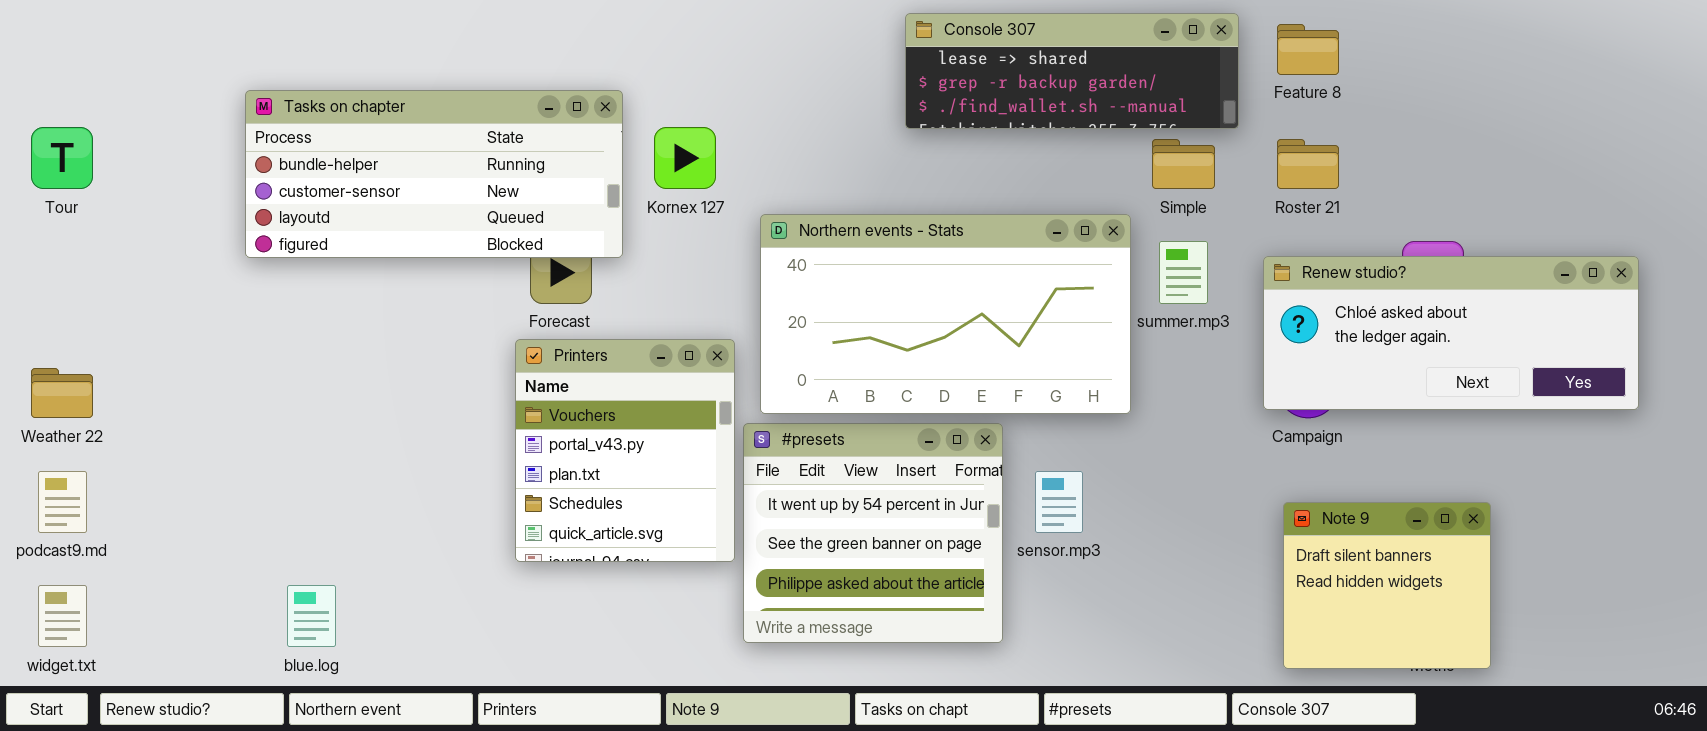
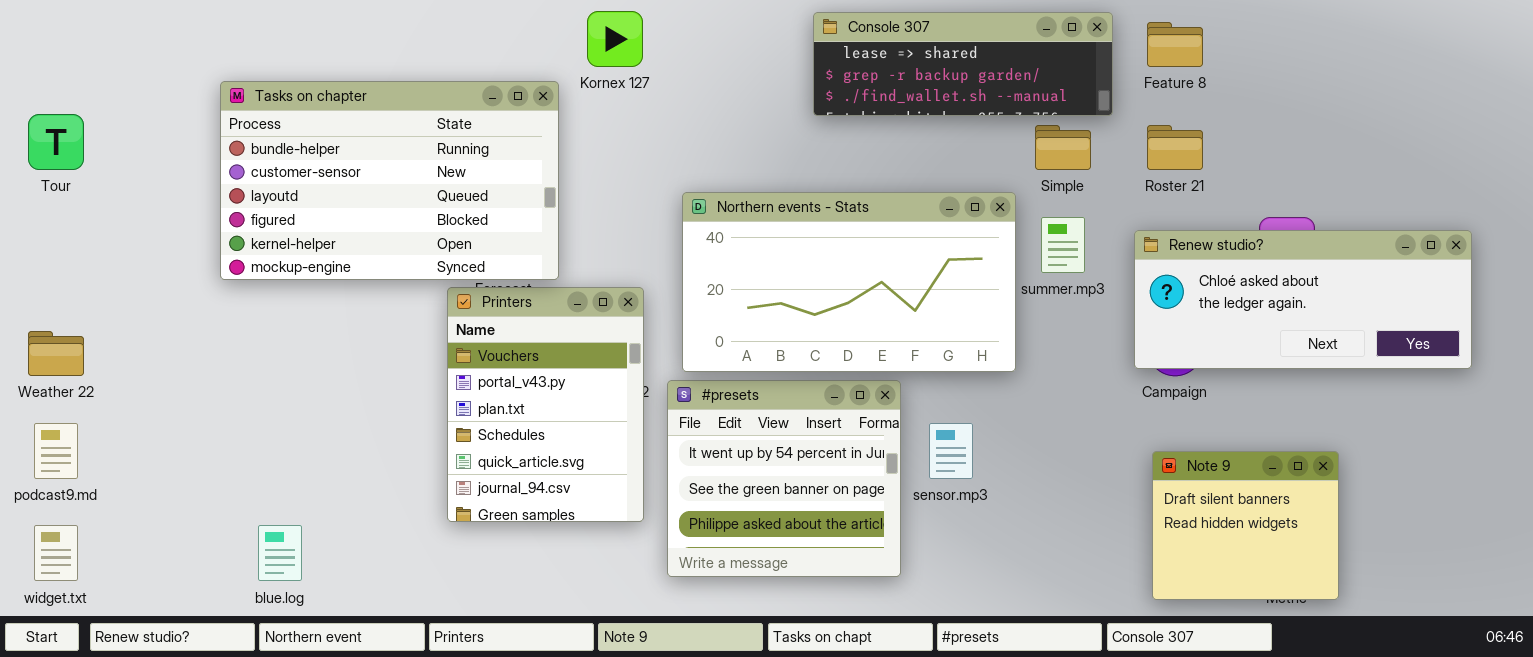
Tasks on chapter: [245,90,623,258] -> [220,81,559,280], resized
Kornex 127: [654,127,716,189] -> [587,11,643,67], moved
Printers: [515,339,735,562] -> [447,287,644,522], moved, resized

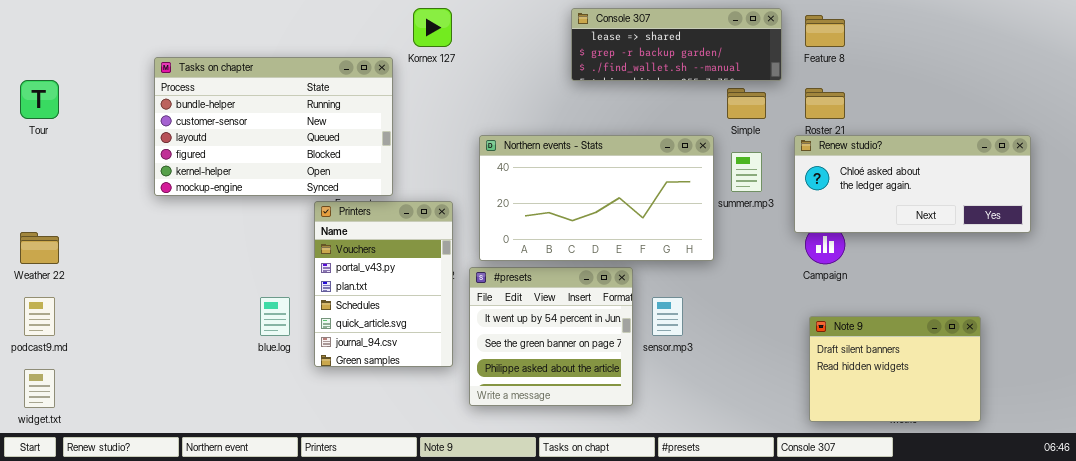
Renew studio?: [1134,230,1472,369] -> [794,135,1031,233], moved
Note 9: [1152,451,1339,600] -> [809,316,981,422], resized
blue.log: [258,525,302,581] -> [260,297,290,336], moved

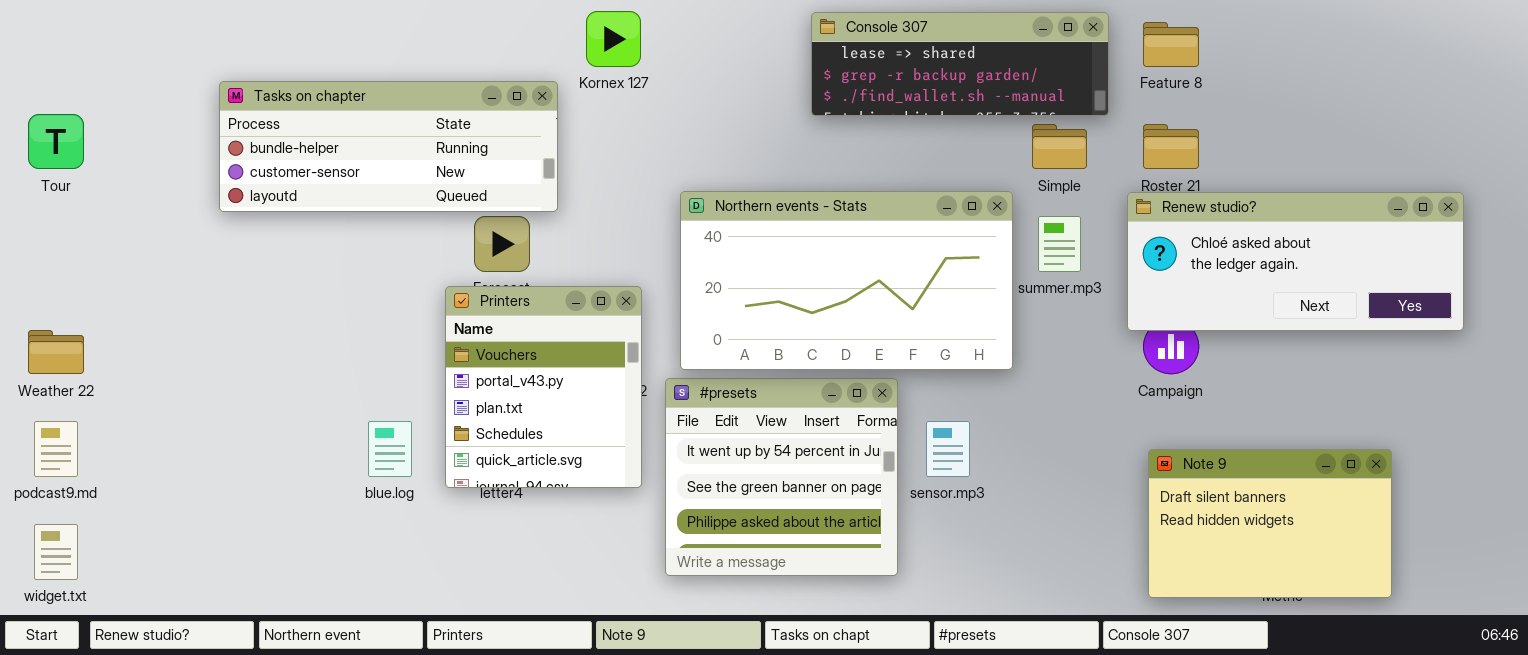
Tasks on chapter: [154,57,393,196] -> [219,81,558,212], resized
Printers: [314,201,453,367] -> [445,286,642,488], resized

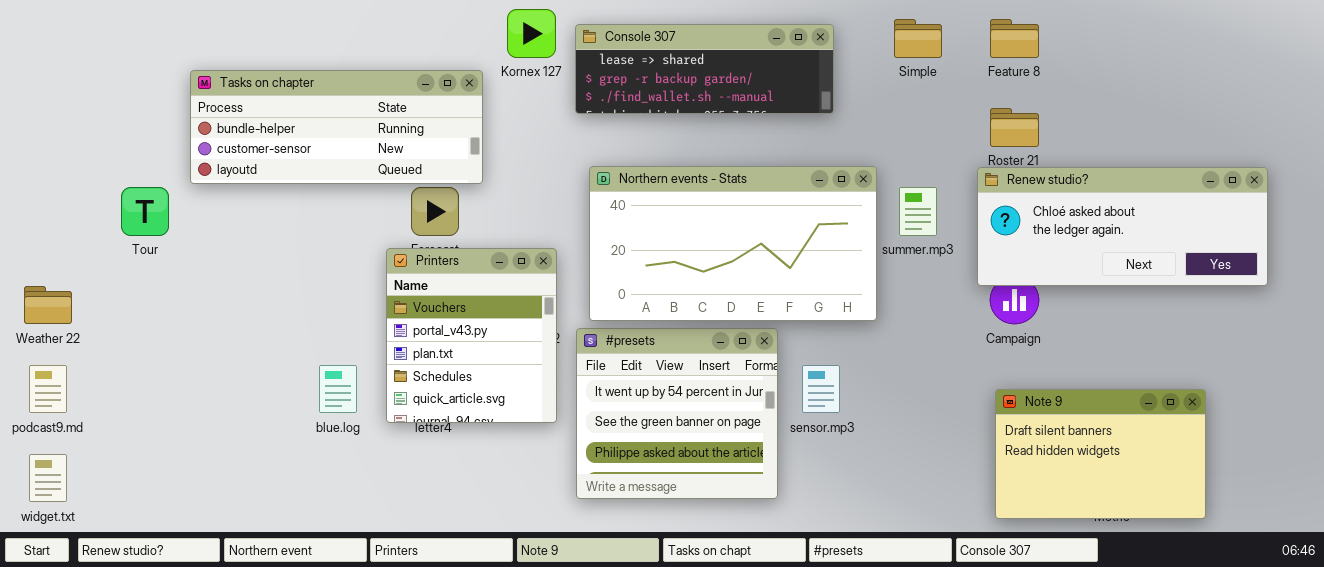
Console 307: [811,12,1109,116] -> [575,24,834,114], moved
Tour: [28,114,84,169] -> [121,187,169,236], moved
Simple: [1032,124,1087,169] -> [894,19,942,58], moved

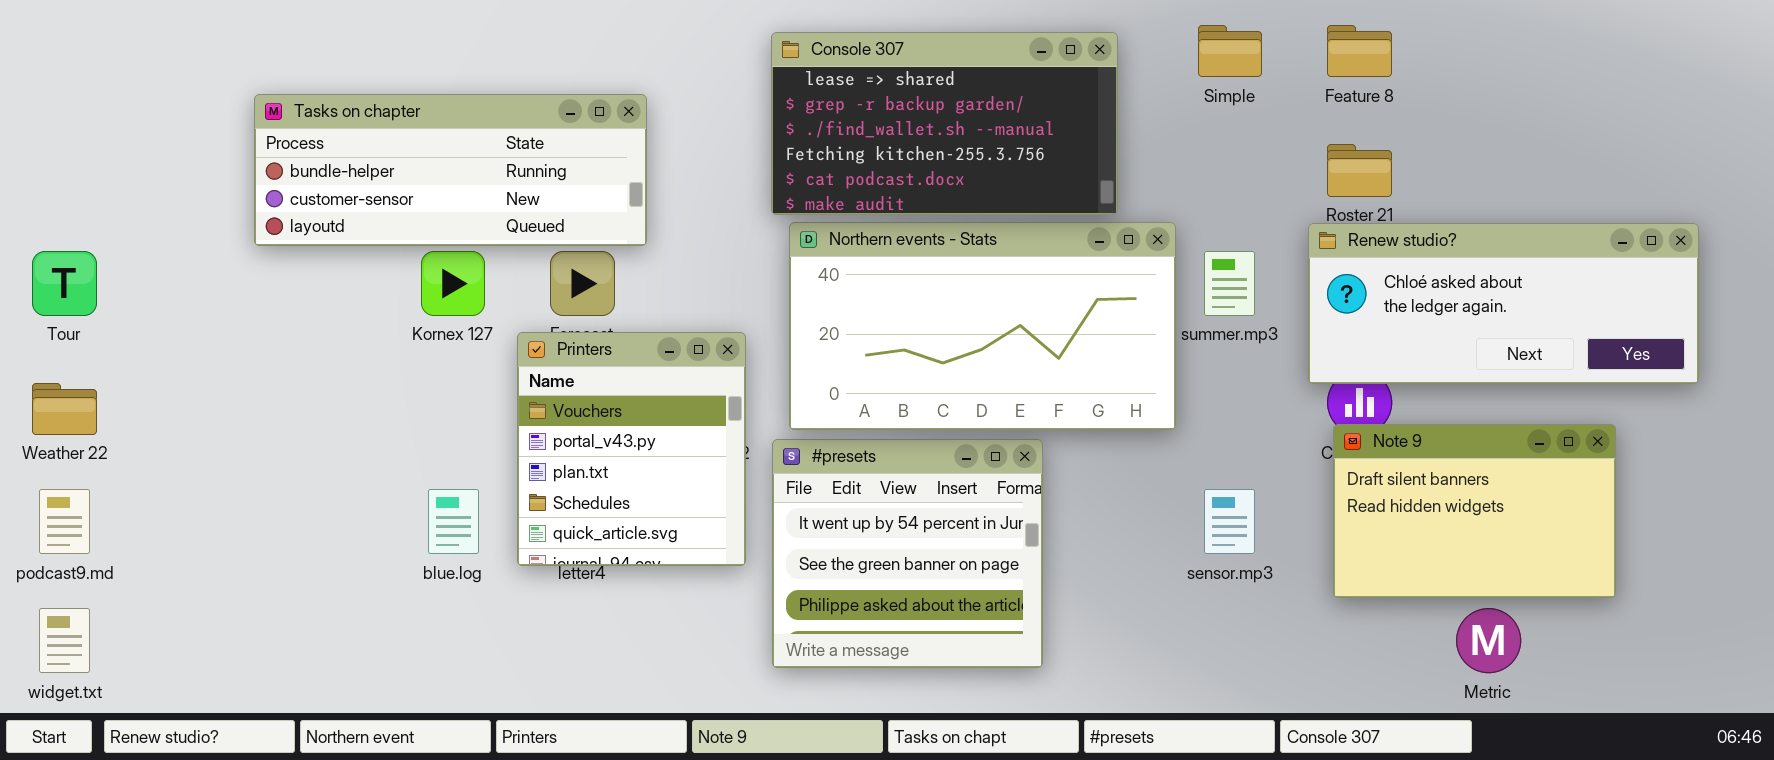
Kornex 127: [507,9,556,58] -> [421,251,485,316], moved
Console 307: [575,24,834,114] -> [771,32,1118,215], resized
Tour: [121,187,169,236] -> [32,251,97,316], moved
sensor.mp3: [802,365,840,413] -> [1204,489,1255,554], moved
Note 9: [995,389,1206,519] -> [1333,424,1616,598], moved

